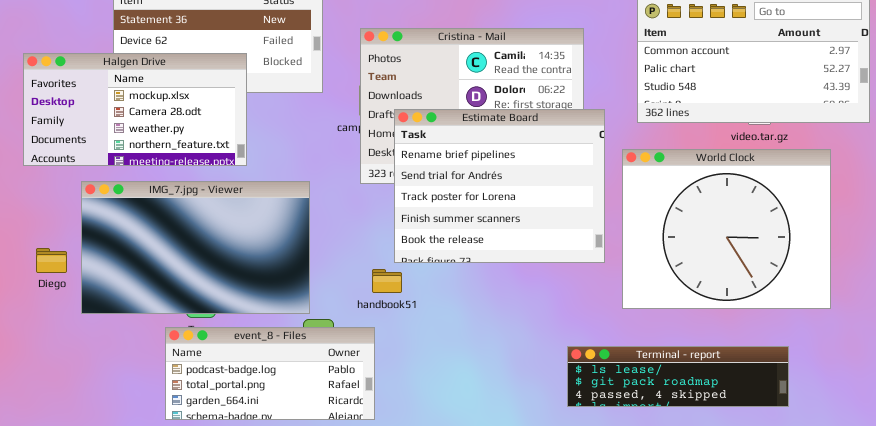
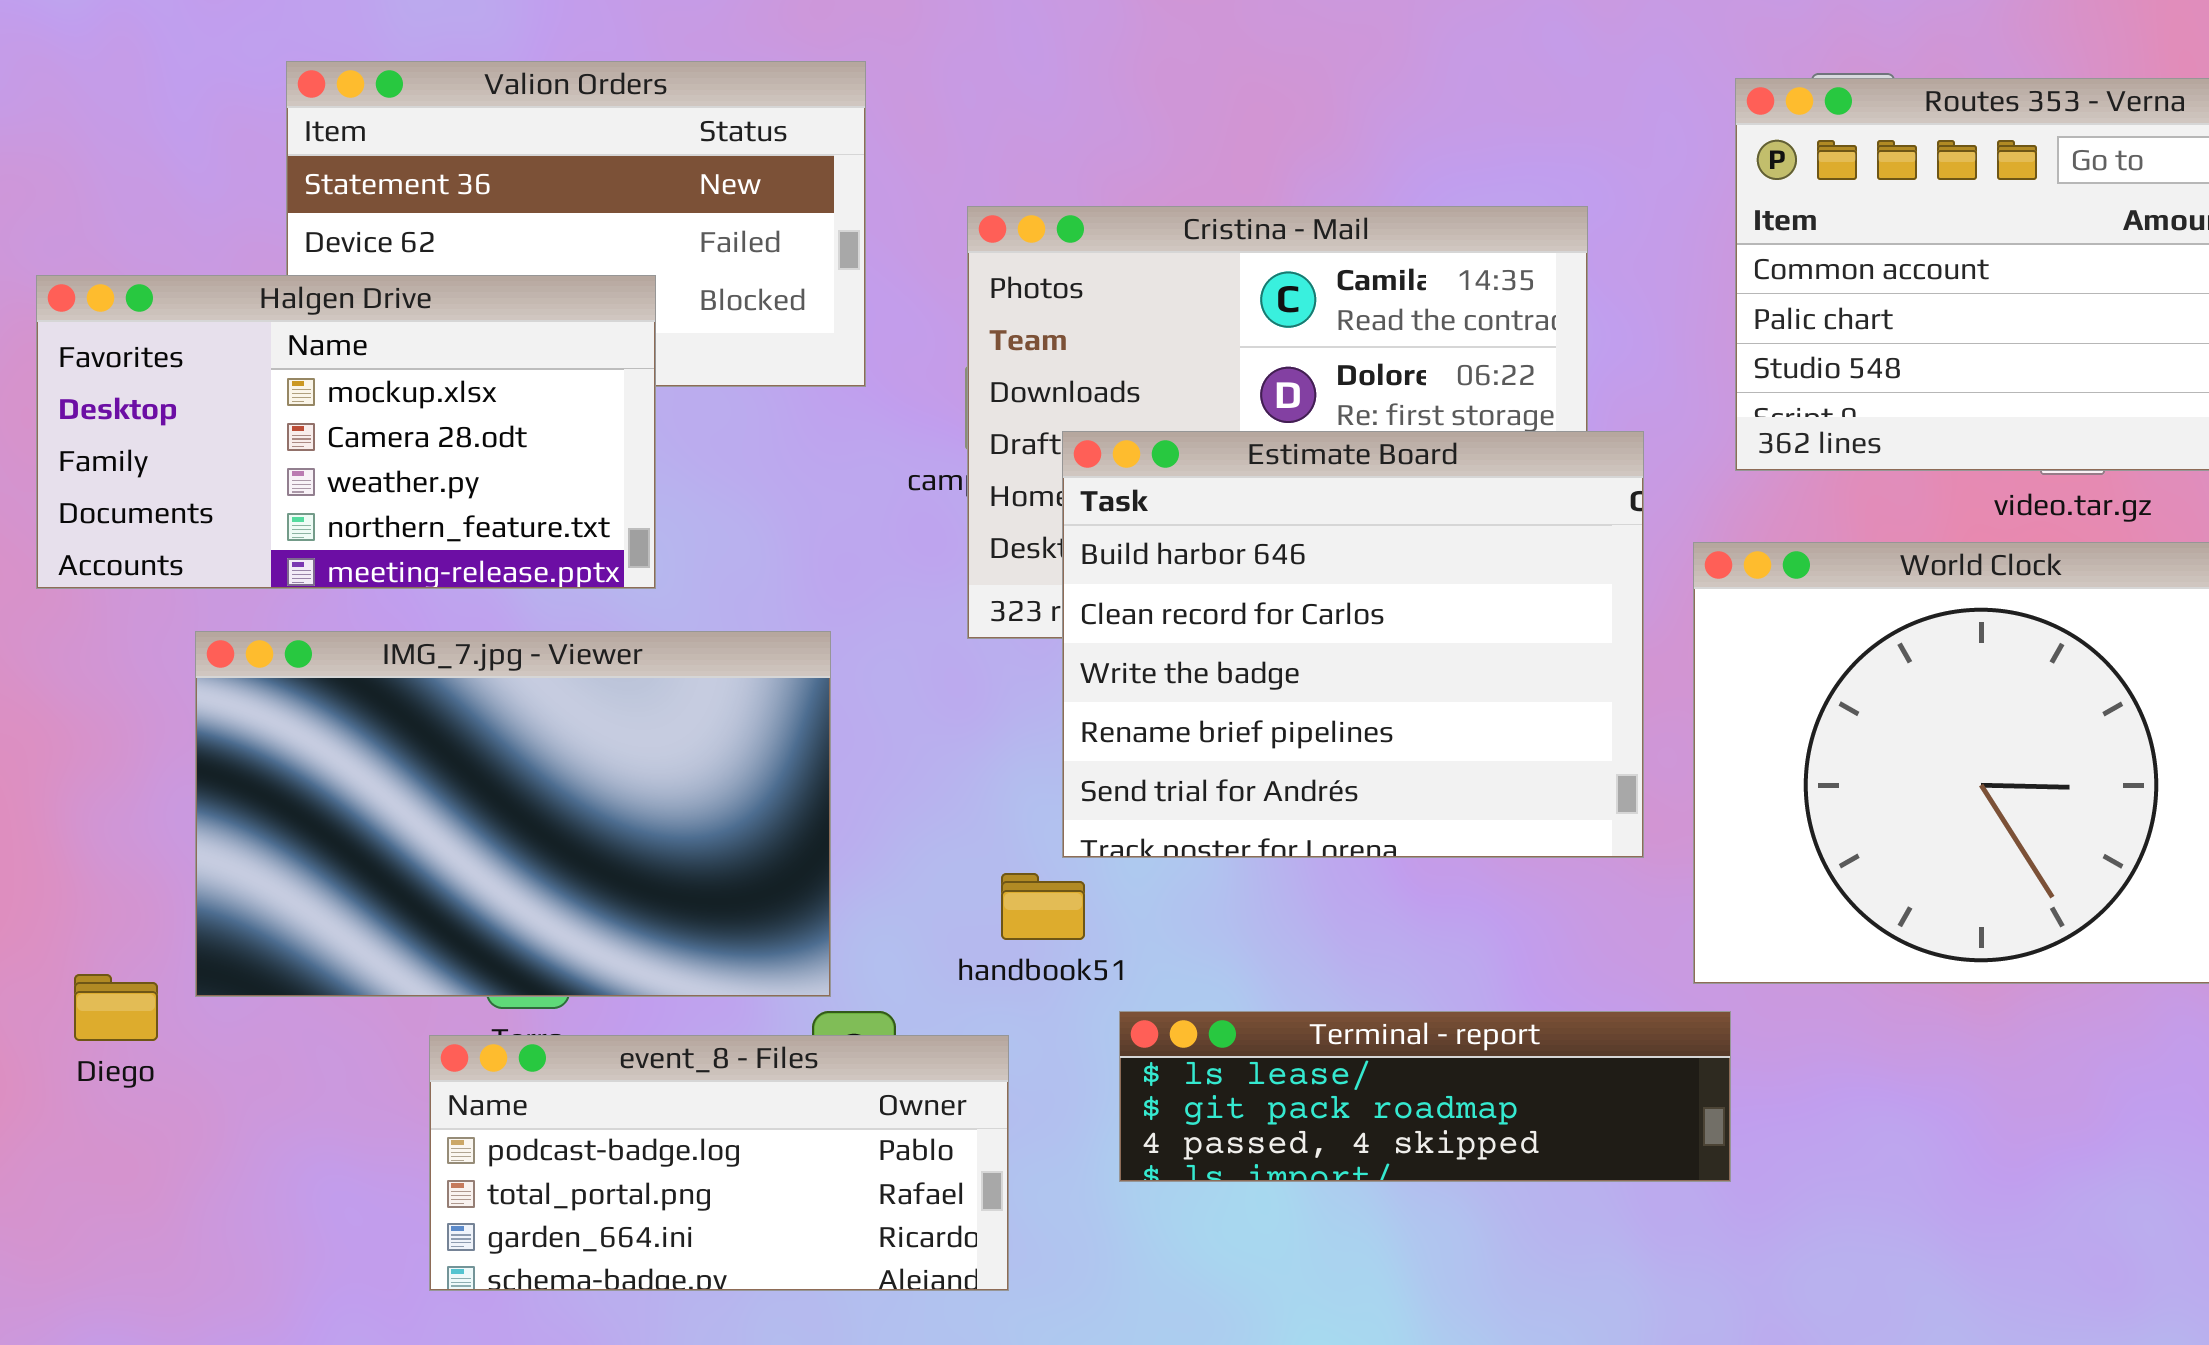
Estimate Board: [394,109,605,263] -> [1062,431,1644,858], scrolled up 3 rows
Diego: [36,248,67,273] -> [74,974,158,1041], moved
Terminal - report: [567,346,789,407] -> [1119,1011,1731,1182], moved

